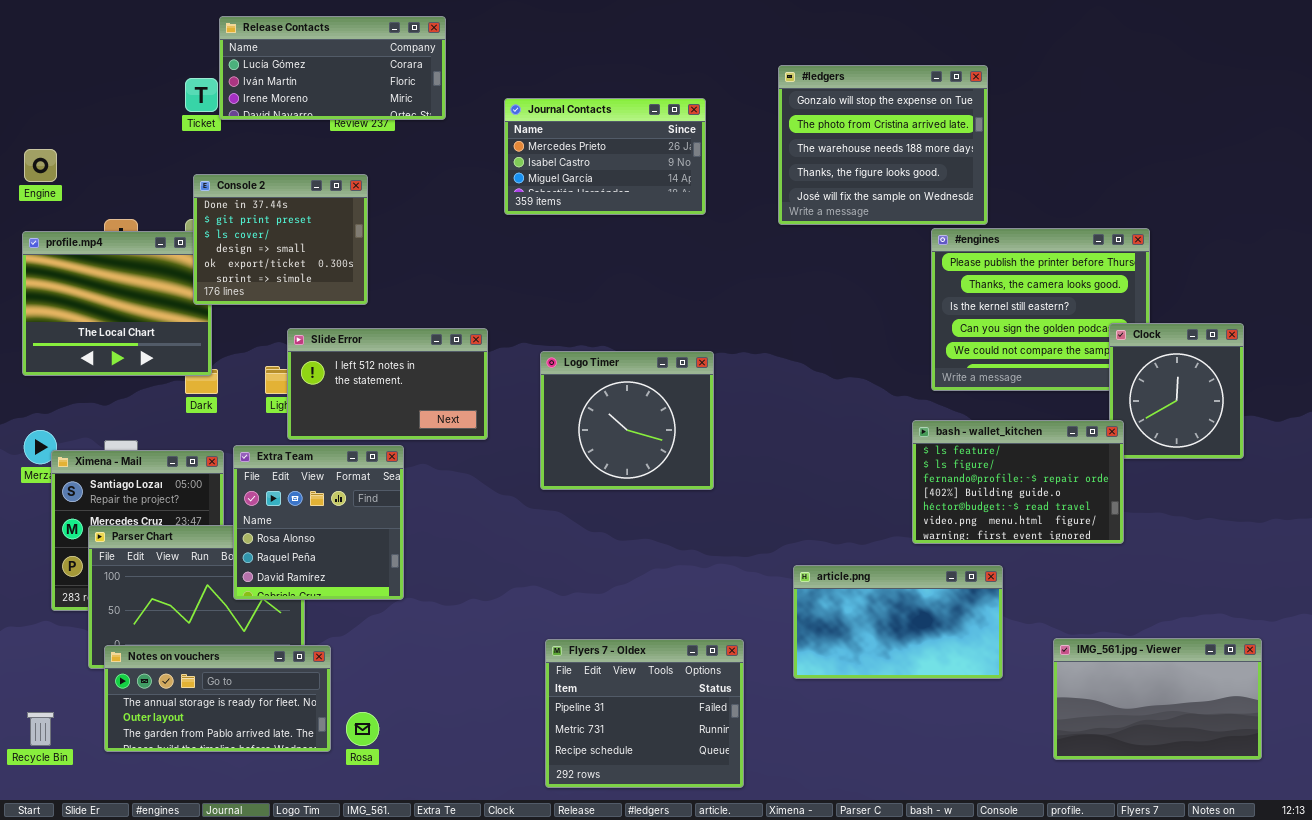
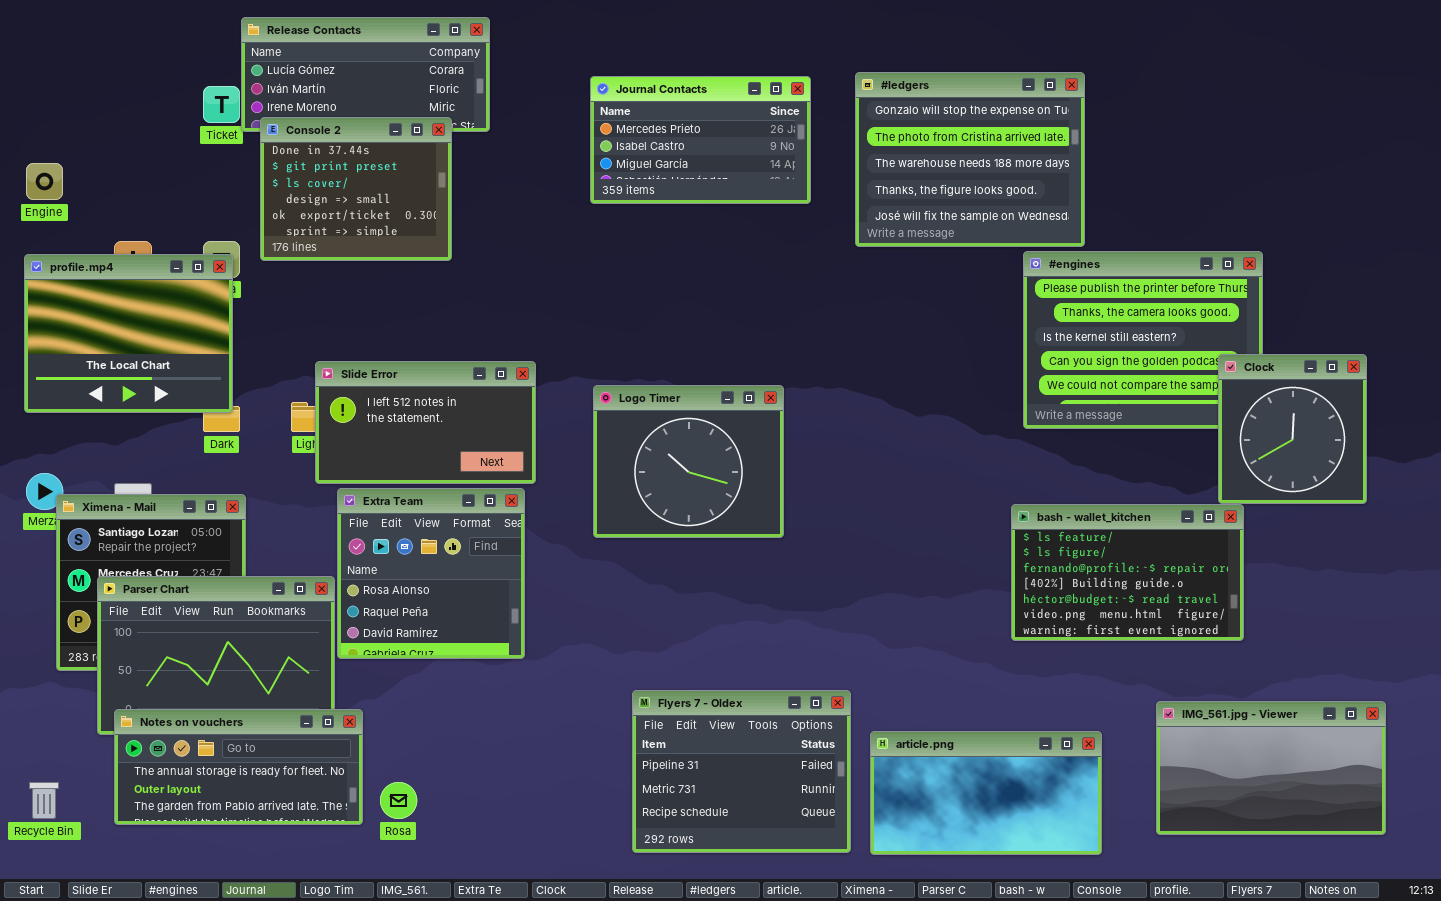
Journal Contacts: [504,98,706,215] -> [590,76,811,204], moved
Console 2: [193,174,368,305] -> [260,117,452,261], moved
bash - wallet_kitchen: [912,420,1124,544] -> [1011,504,1244,641], moved
Extra Team: [233,445,404,600] -> [337,488,525,659], moved
article.png: [793,565,1003,679] -> [870,731,1102,855], moved
Flyers 7 - Oldex: [545,639,744,788] -> [632,690,851,853], moved

